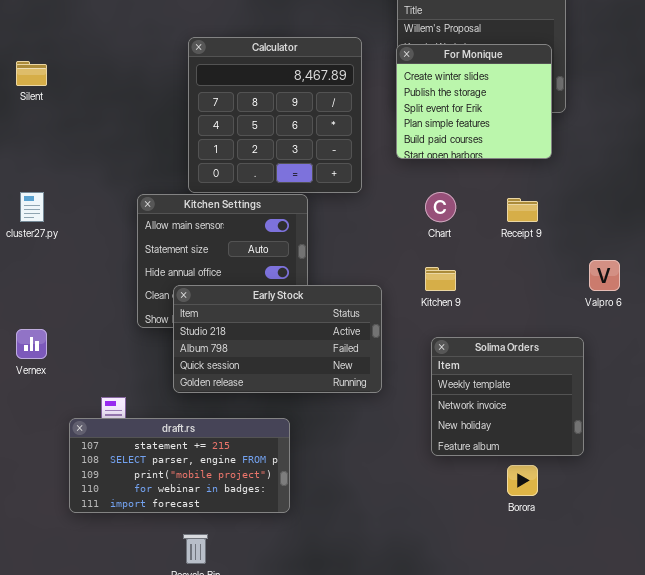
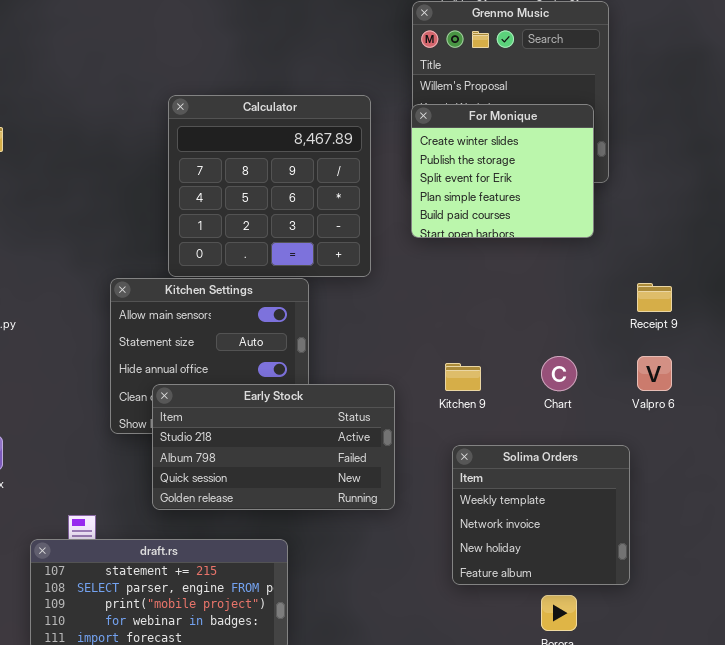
Chart: [425,192,456,222] -> [541,356,577,391], moved
Receipt 9: [507,198,538,222] -> [637,283,672,312], moved

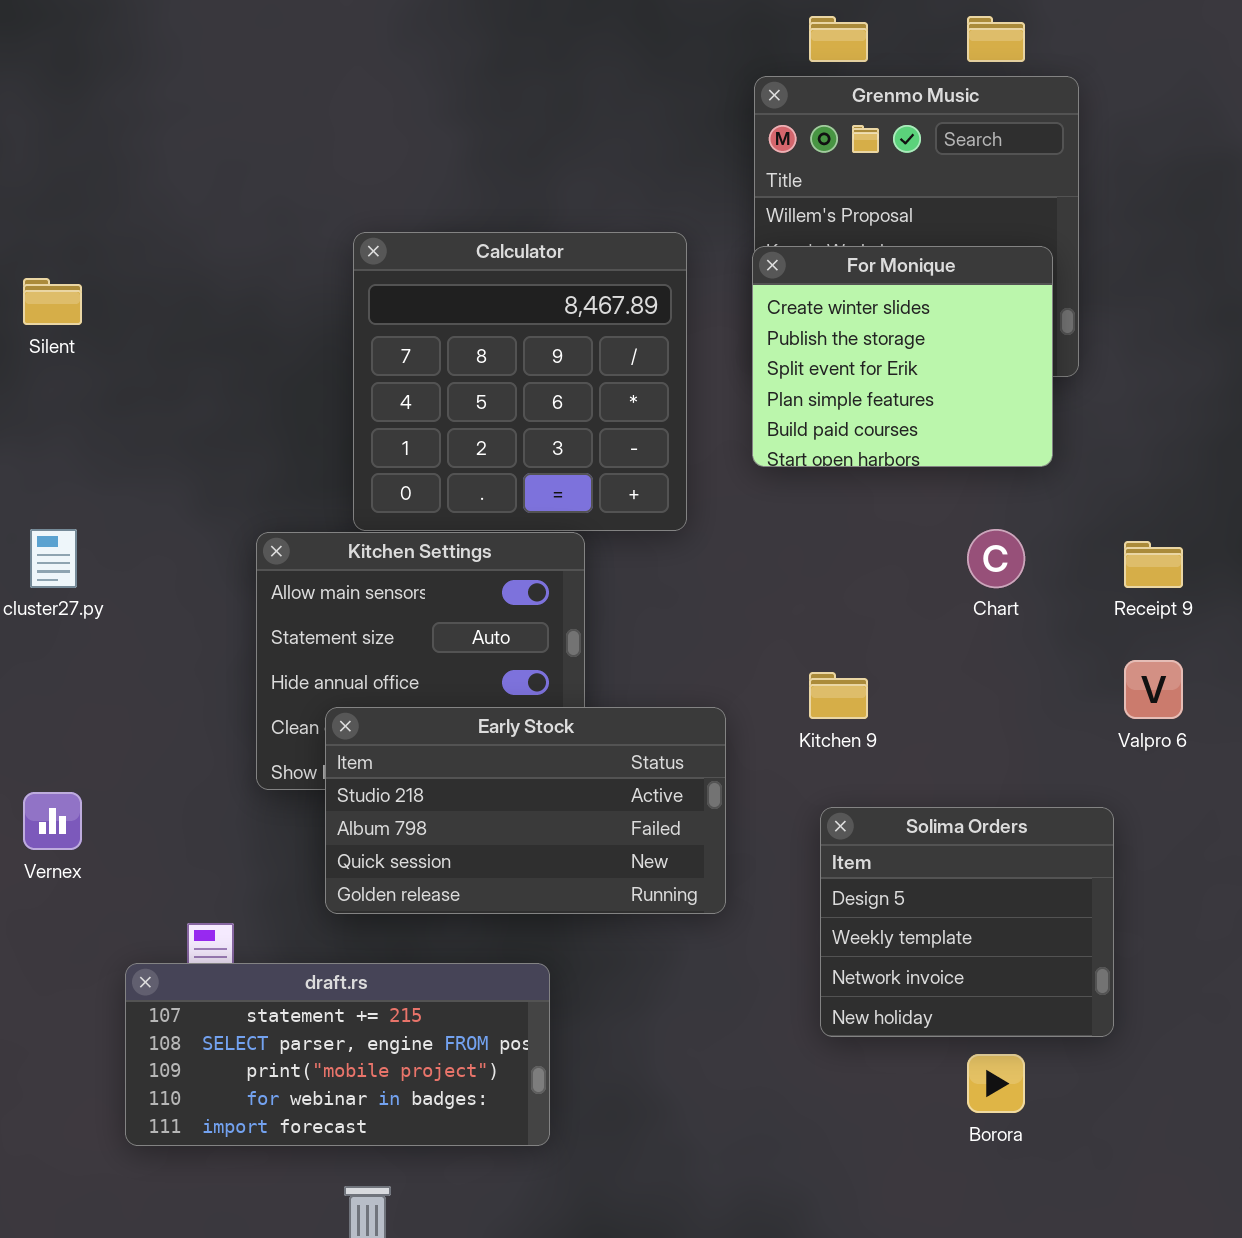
Chart: [541,356,577,391] -> [967,529,1025,588], moved
Solima Orders: [452,445,630,585] -> [820,807,1114,1037], scrolled up 1 row

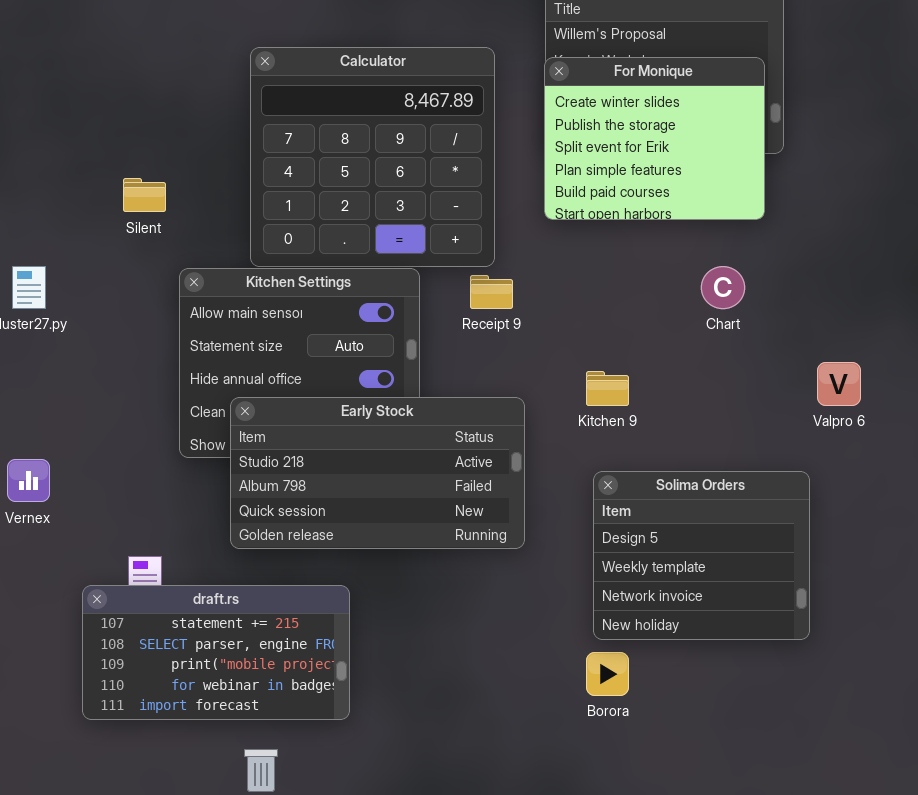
Silent: [23,278,82,325] -> [123,178,166,212], moved
Receipt 9: [1124,541,1183,588] -> [470,275,513,309], moved
draft.rs: [125,963,550,1146] -> [82,585,350,720], resized
Borora: [967,1054,1025,1113] -> [586,652,629,696], moved

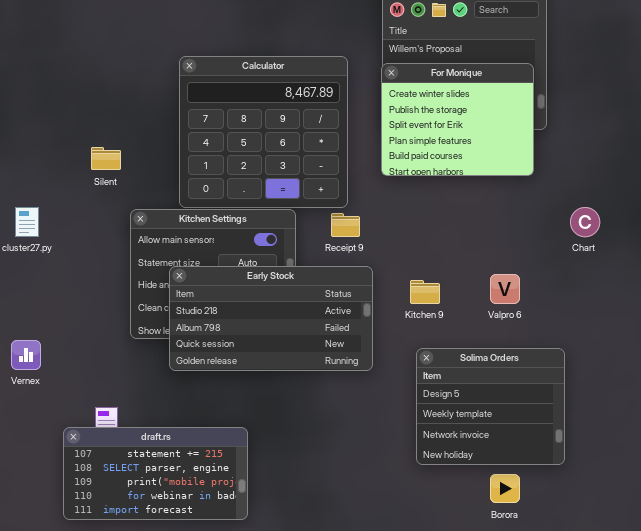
Chart: [701,266,745,309] -> [570,207,600,237], moved
Valpro 6: [817,362,861,406] -> [490,274,520,304], moved
Early Stock: [230,397,525,549] -> [169,266,373,371], moved
Borora: [586,652,629,696] -> [490,474,520,503], moved

